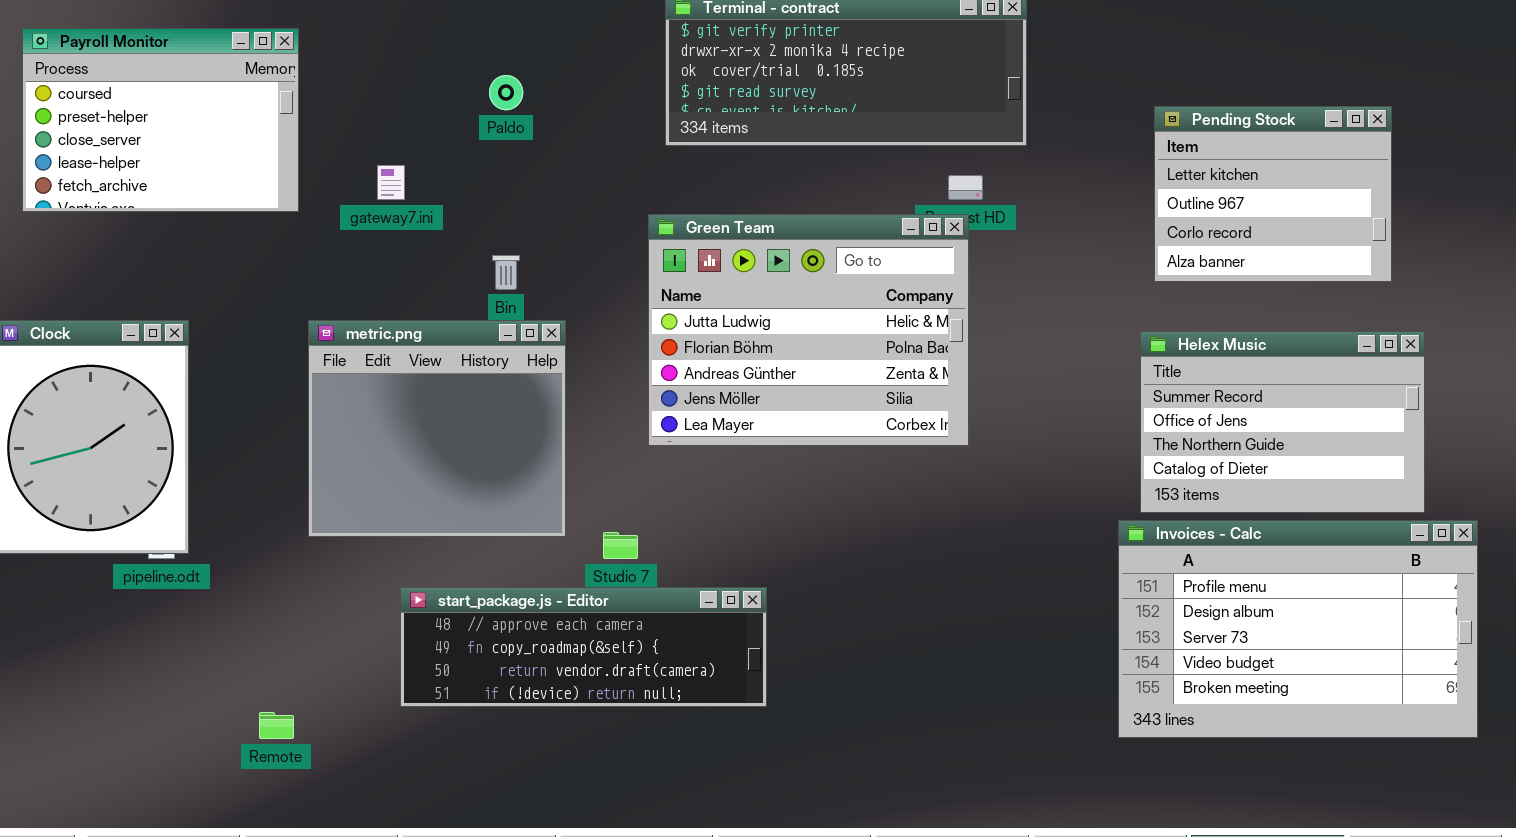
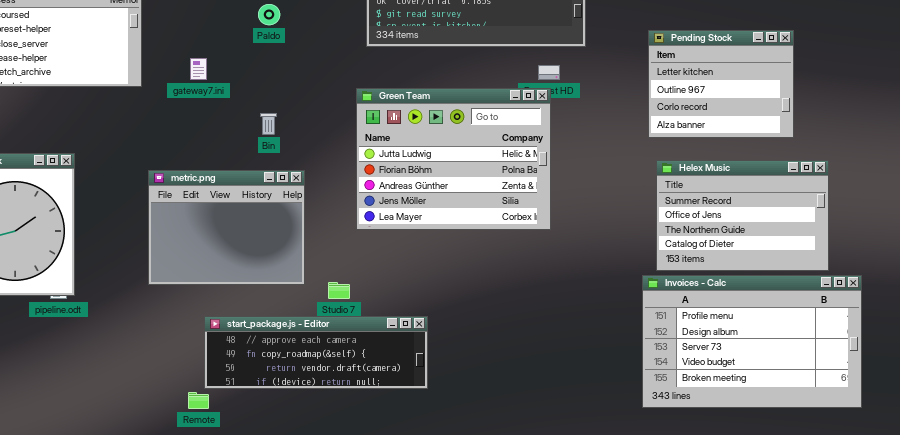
Pending Stock: [1154,106,1392,282] -> [648,30,794,138], moved
metric.png: [308,320,566,537] -> [148,170,305,285], resized
Remote: [259,712,294,739] -> [188,392,209,409], moved

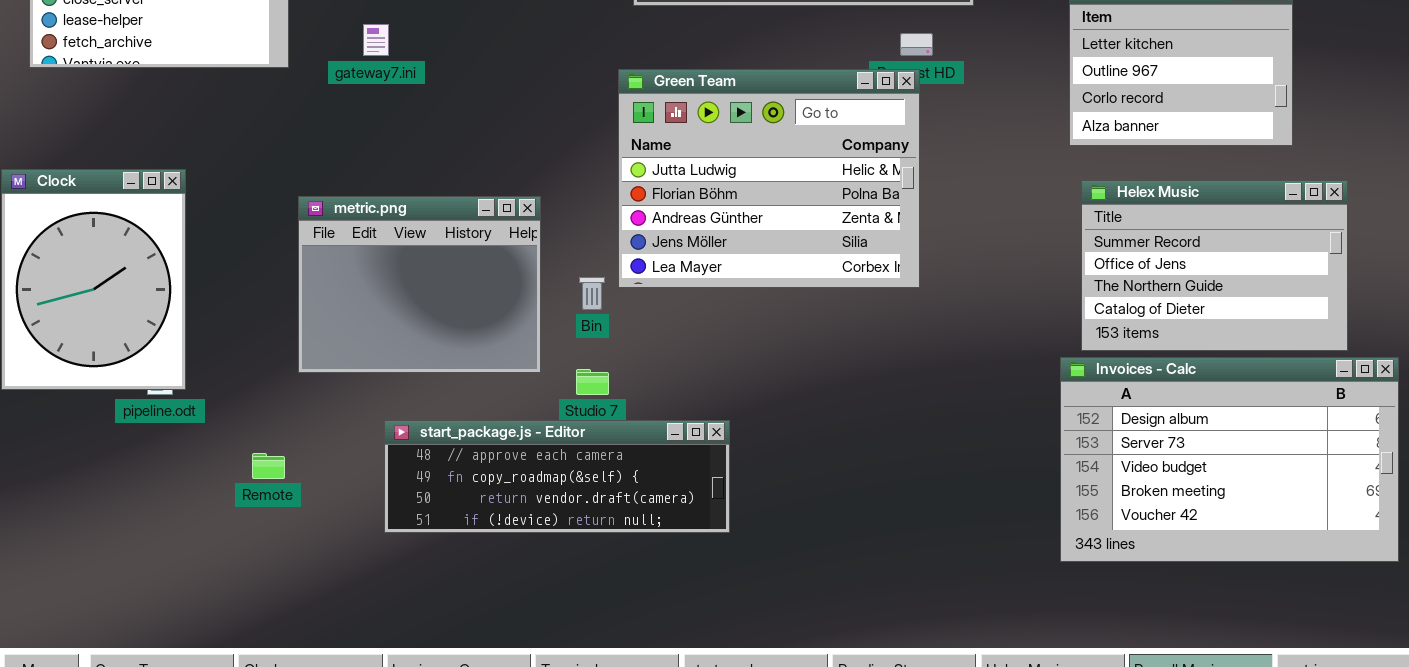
Bin: [260,113,277,135] -> [579,277,605,310], moved
Invoices - Calc: [642,275,862,408] -> [1060,357,1399,562], scrolled down 1 row
Remote: [188,392,209,409] -> [252,453,285,479], moved

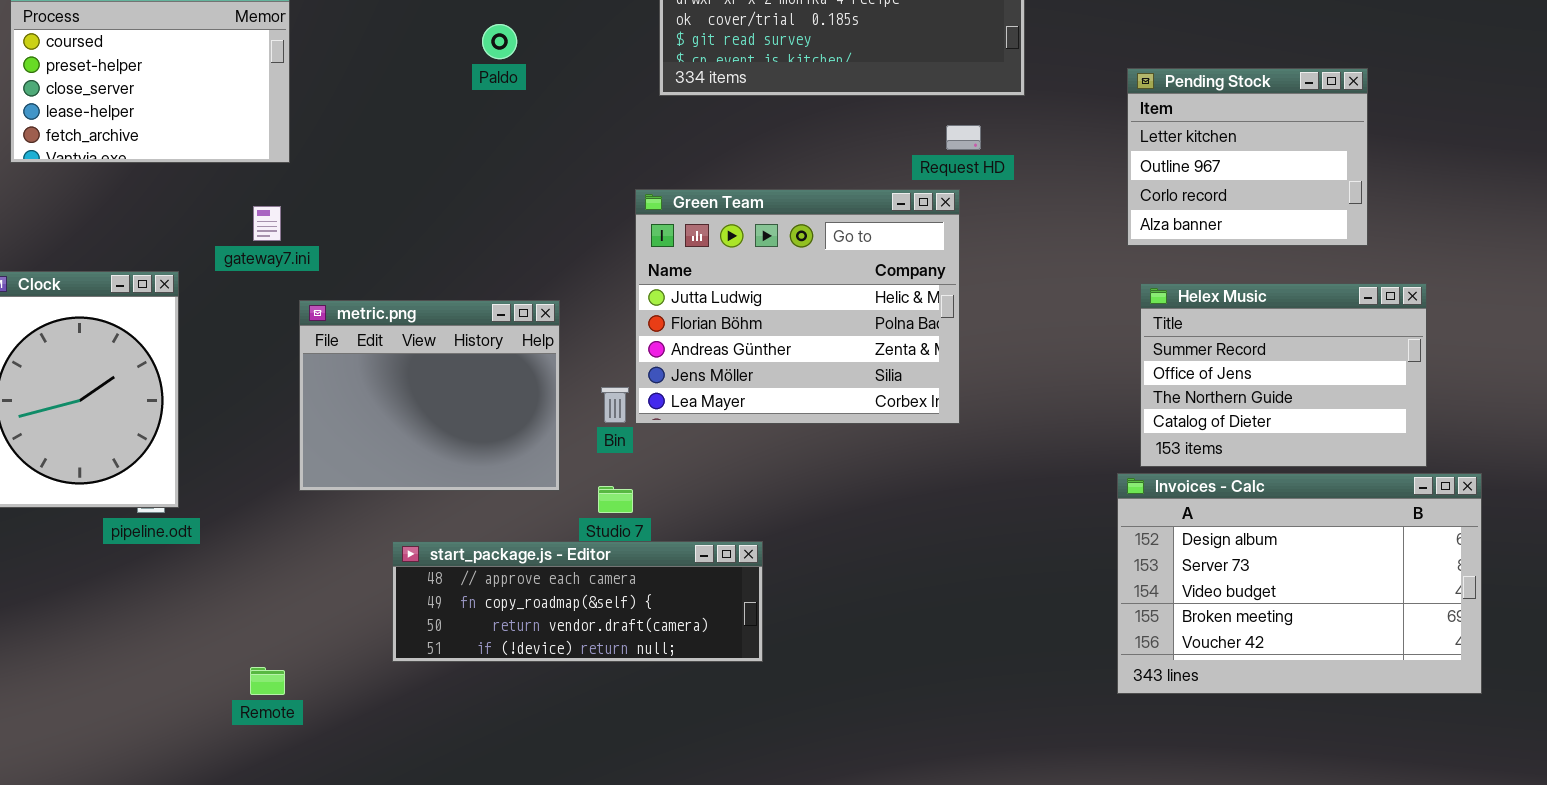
gateway7.ini: [363,24,389,56] -> [253,206,281,241], moved
Green Team: [618,69,920,288] -> [635,189,960,424], moved
Remote: [252,453,285,479] -> [250,667,285,695], moved

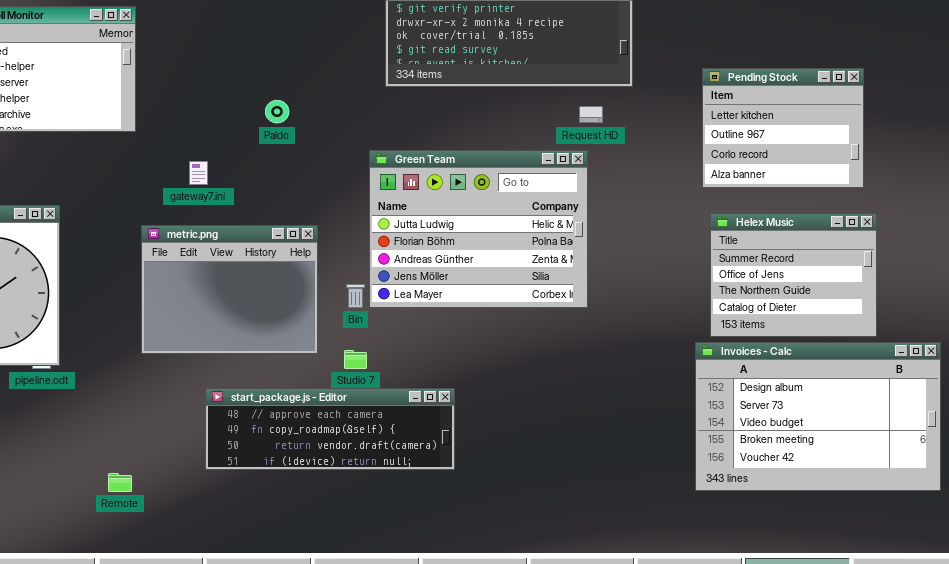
Paldo: [482,24,517,59] -> [265,100,289,123], moved
gateway7.ini: [253,206,281,241] -> [189,161,208,185], moved
Helex Music: [1140,283,1427,467] -> [710,213,877,337], resized

